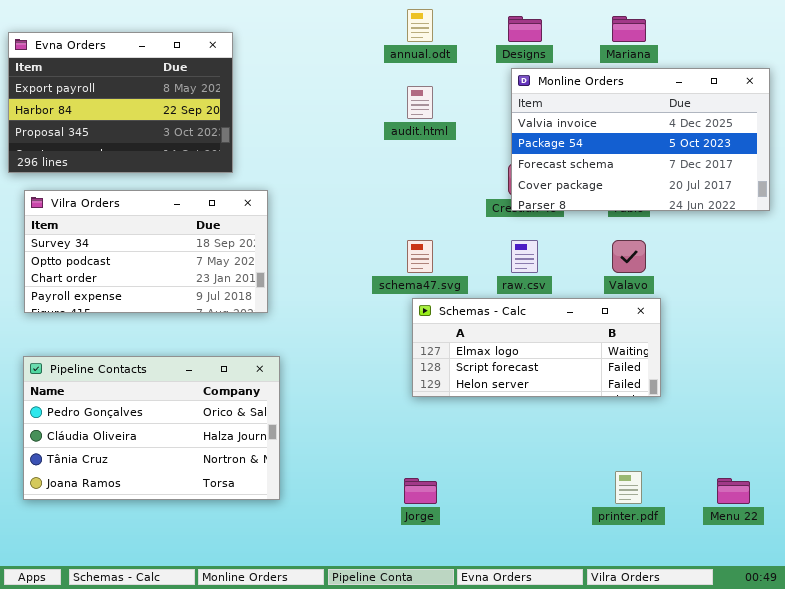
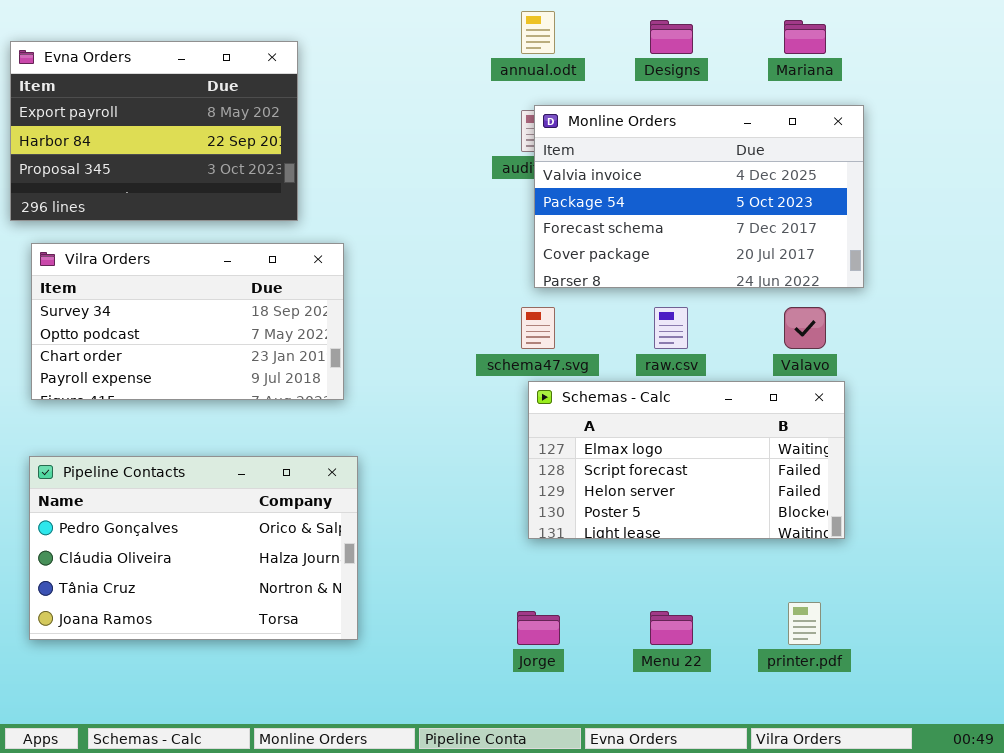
Monline Orders: [511,68,770,211] -> [534,105,864,288], moved
Schemas - Calc: [412,298,661,397] -> [528,381,845,539], resized
Menu 22: [717,478,750,504] -> [650,611,693,645], moved

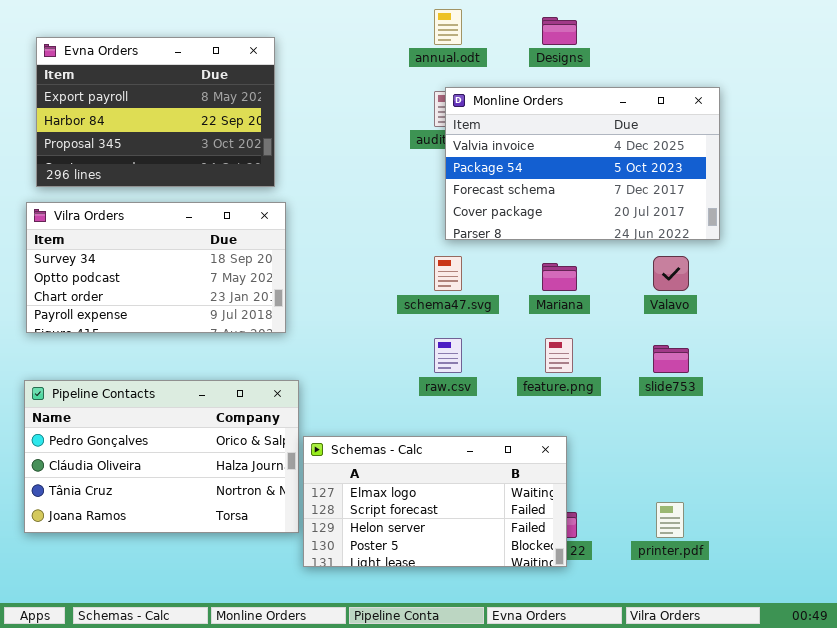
Mariana: [784,20,826,54] -> [542,263,577,291], moved
Evna Orders: [10,41,298,221] -> [36,37,275,187], moved
raw.csv: [654,307,688,349] -> [434,338,462,373], moved
Schemas - Calc: [528,381,845,539] -> [303,436,567,567], moved

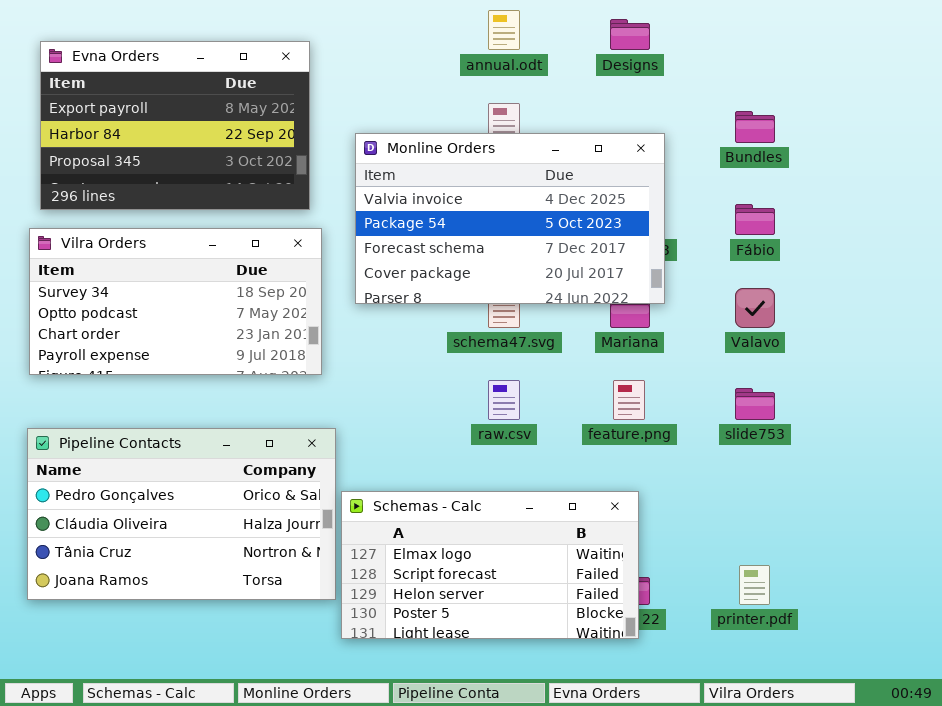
Monline Orders: [445,87,720,240] -> [355,133,665,304], moved

